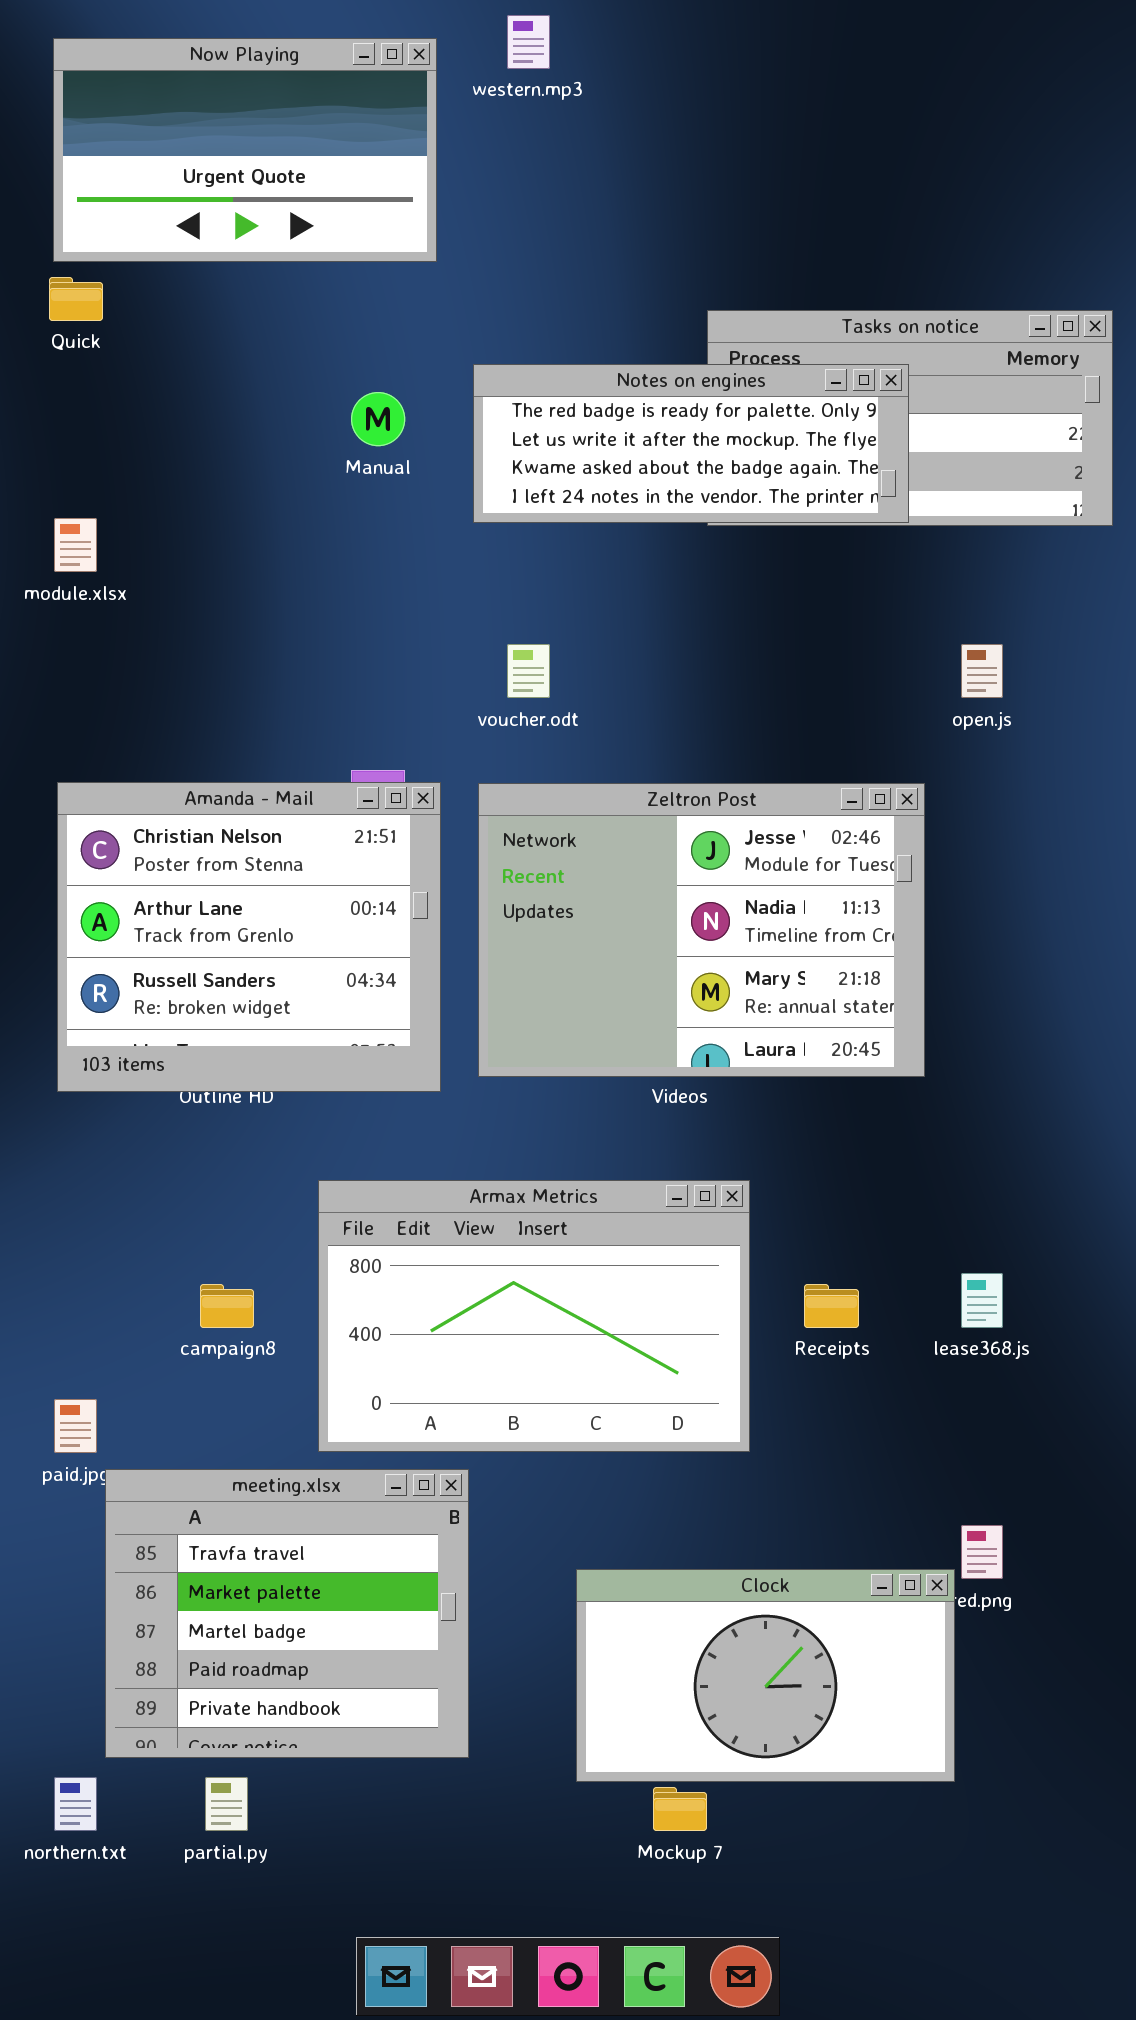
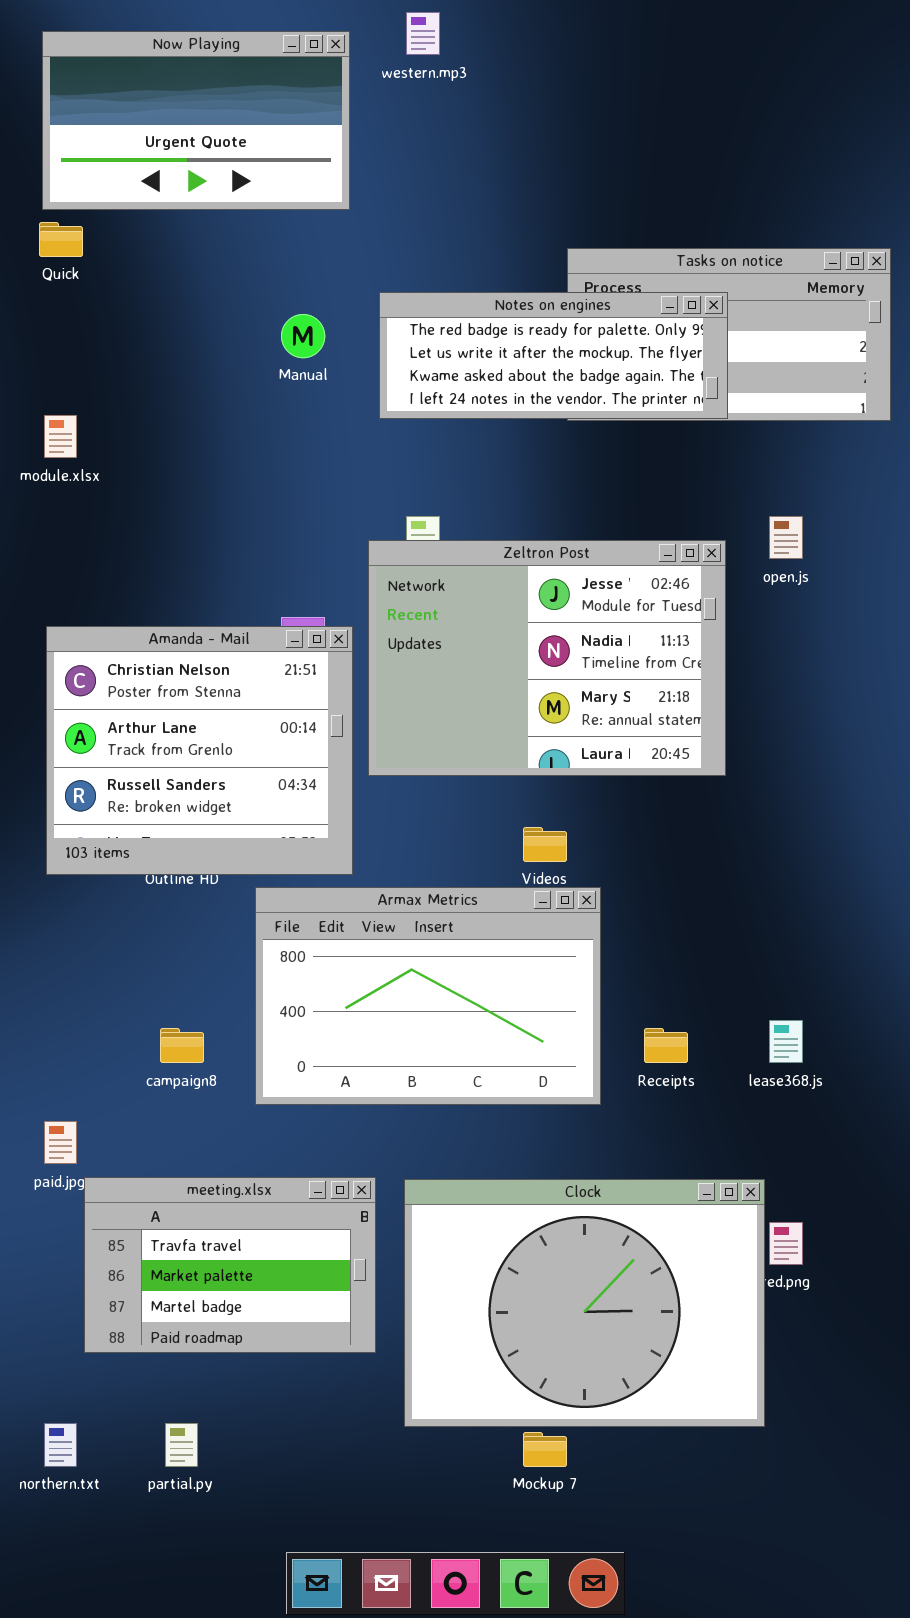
Zeltron Post: [478,783,925,1077] -> [368,540,726,776], moved
Armax Metrics: [318,1180,750,1452] -> [255,887,601,1105], moved
meeting.xlsx: [105,1469,469,1758] -> [84,1177,376,1353], resized
Clock: [576,1569,955,1782] -> [404,1179,765,1427], resized

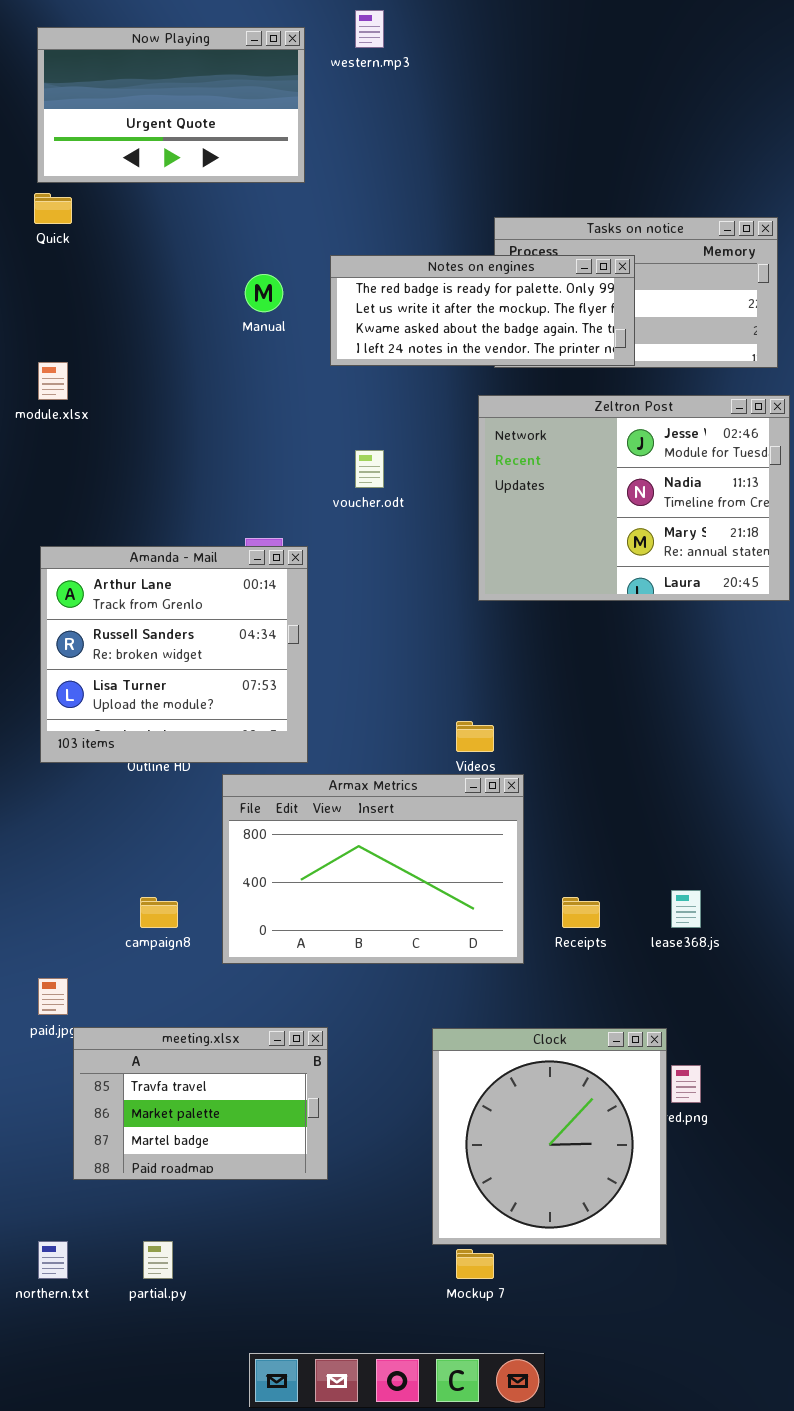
Zeltron Post: [368,540,726,776] -> [478,395,790,601], moved
Amanda - Mail: [46,626,353,875] -> [40,546,308,763], scrolled down 1 row
Clock: [404,1179,765,1427] -> [432,1028,667,1245], resized

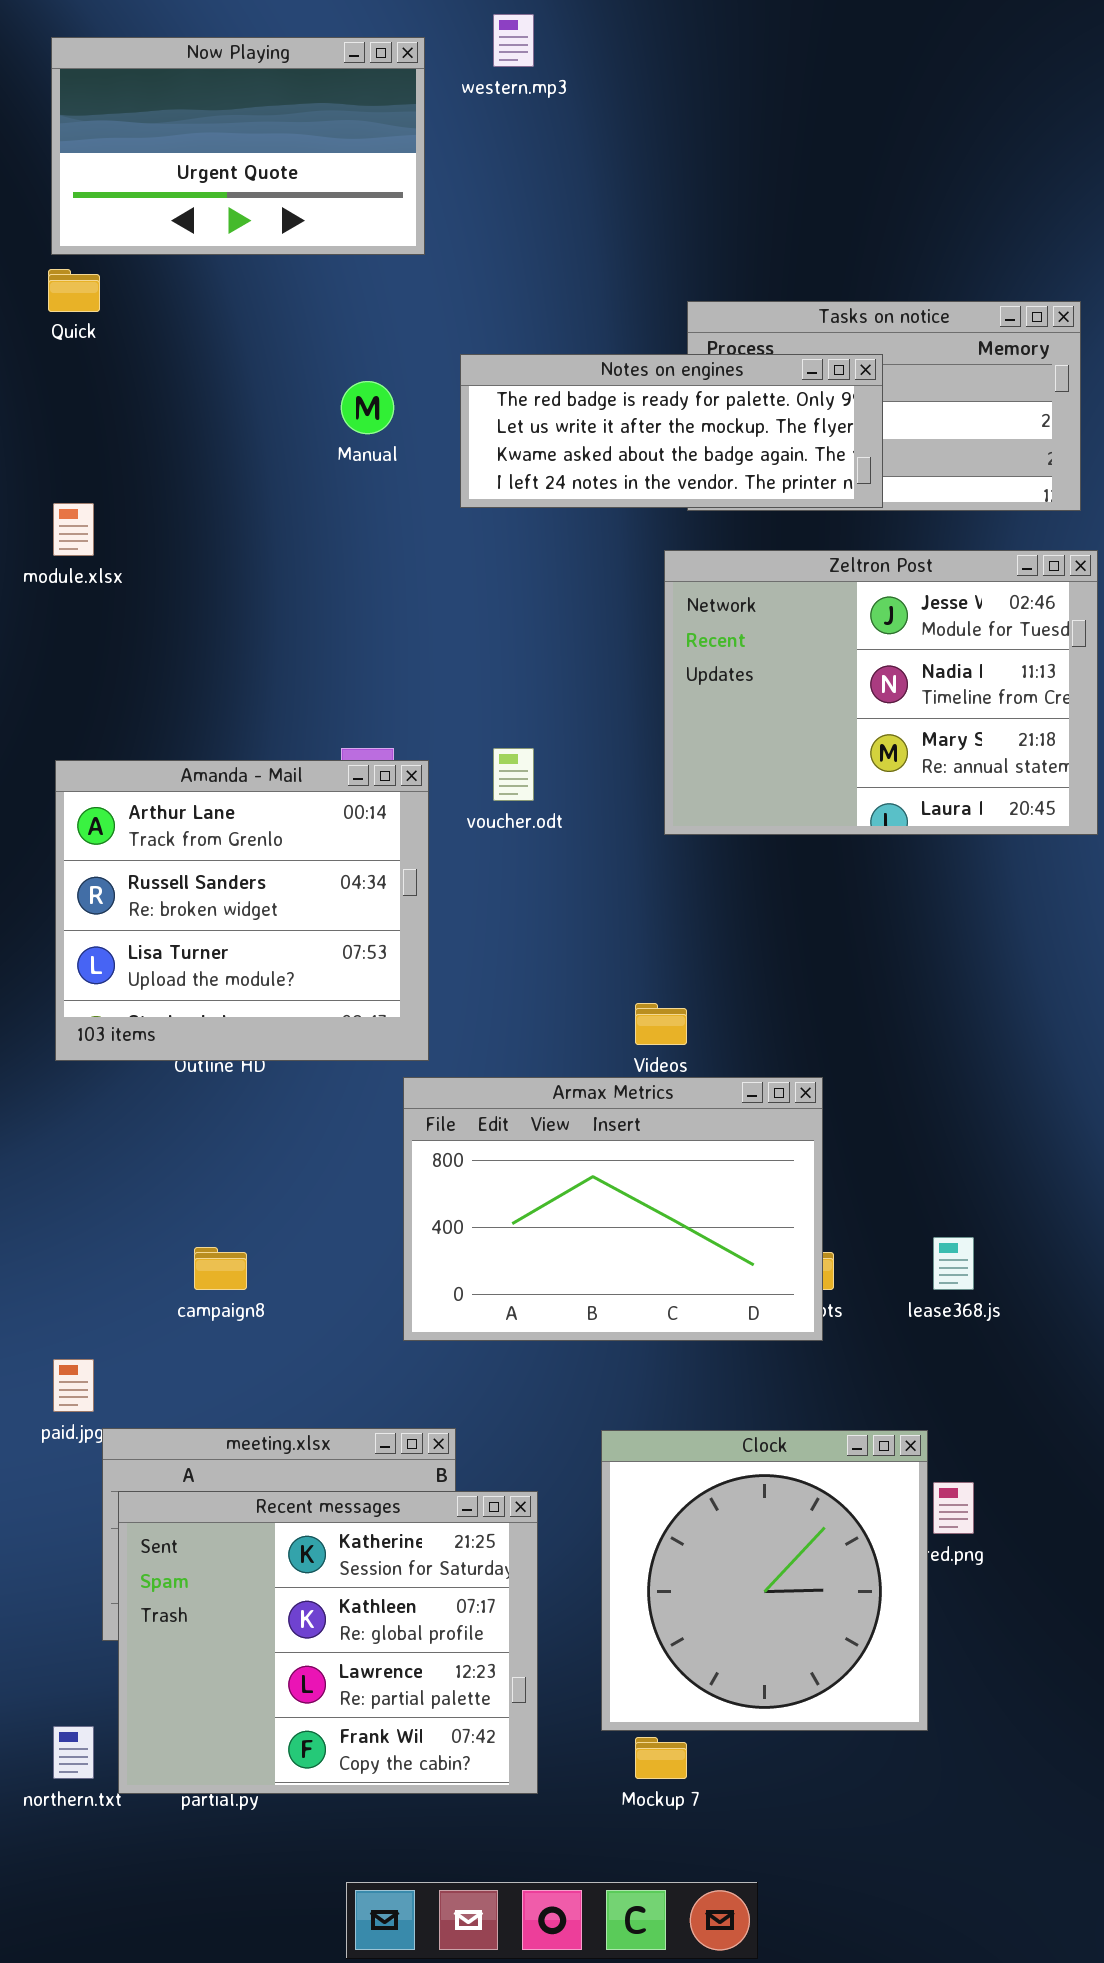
voucher.odt: [355,450,384,488] -> [493,748,534,801], moved
Armax Metrics: [222,774,524,964] -> [403,1077,823,1341], moved
Recent messages: none -> [118,1491,538,1794], opened

